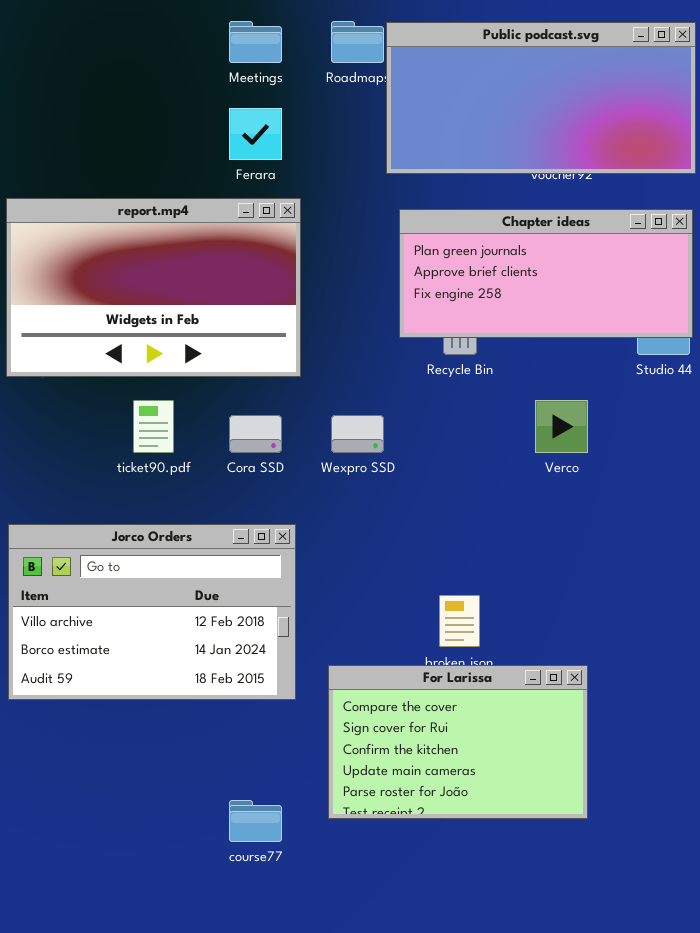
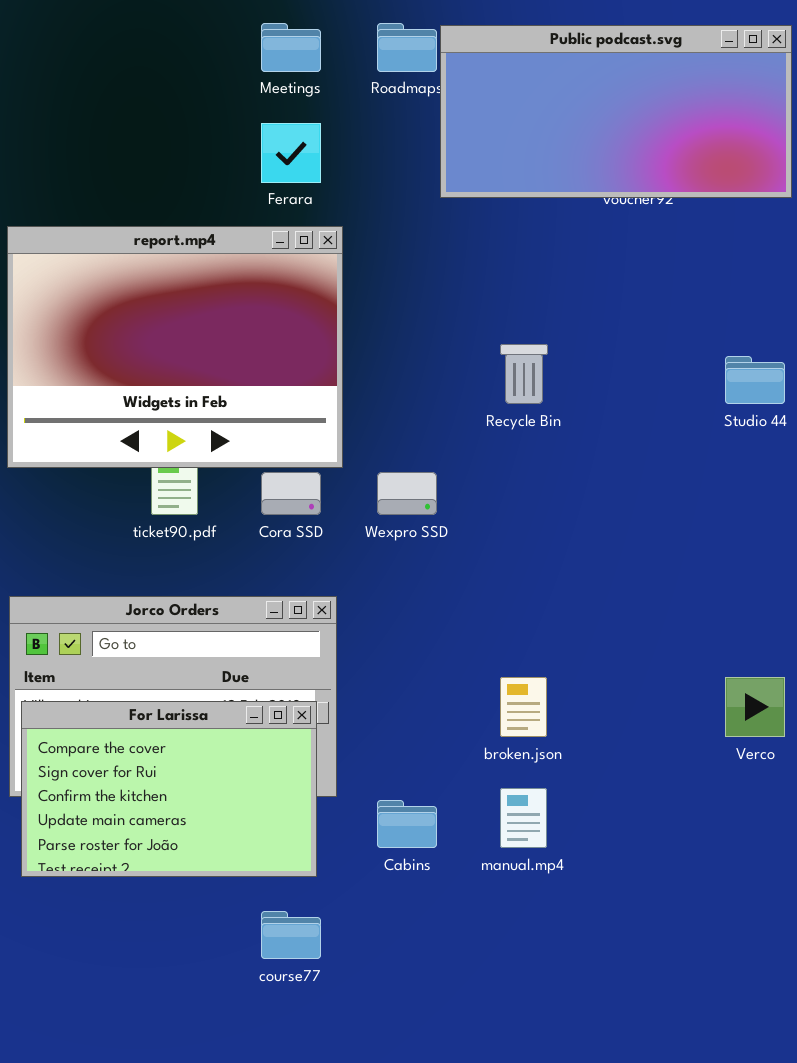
report.mp4: [6,198,301,377] -> [7,226,343,468], resized
Chapter ideas: [399,209,693,338] -> none, closed
Verco: [535,400,588,453] -> [725,677,785,737], moved
For Larissa: [328,665,588,819] -> [21,701,317,877], moved

